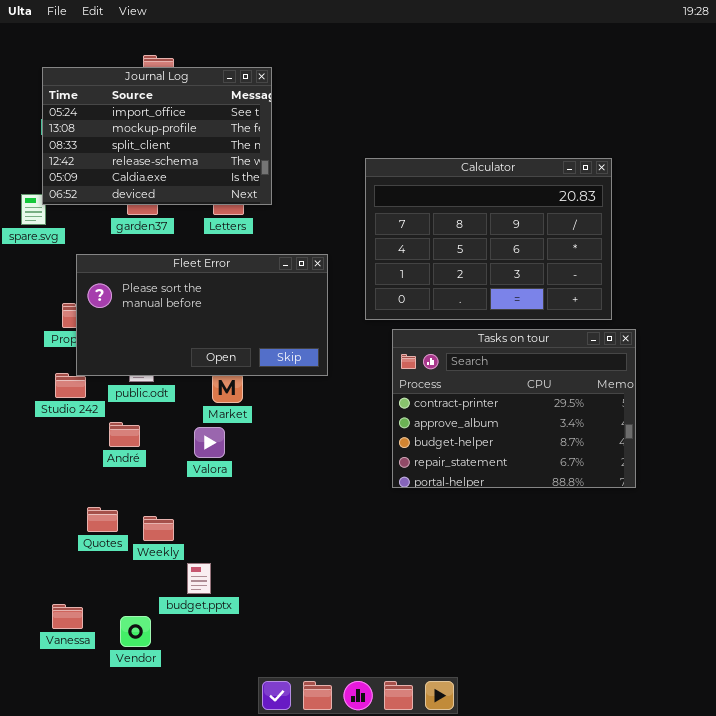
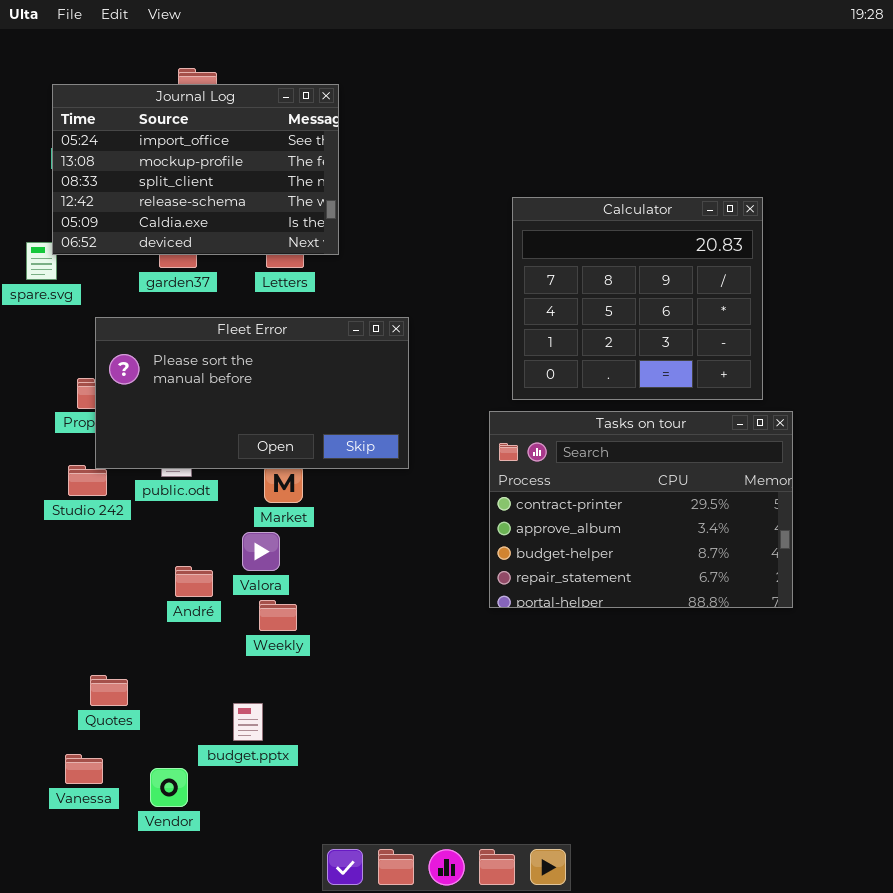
Calculator: [365,158,612,320] -> [512,197,763,400], resized
André: [109,422,140,447] -> [175,566,213,597], moved
Quotes: [87,507,118,532] -> [90,675,128,706], moved
Weekly: [143,516,174,541] -> [259,600,297,631], moved

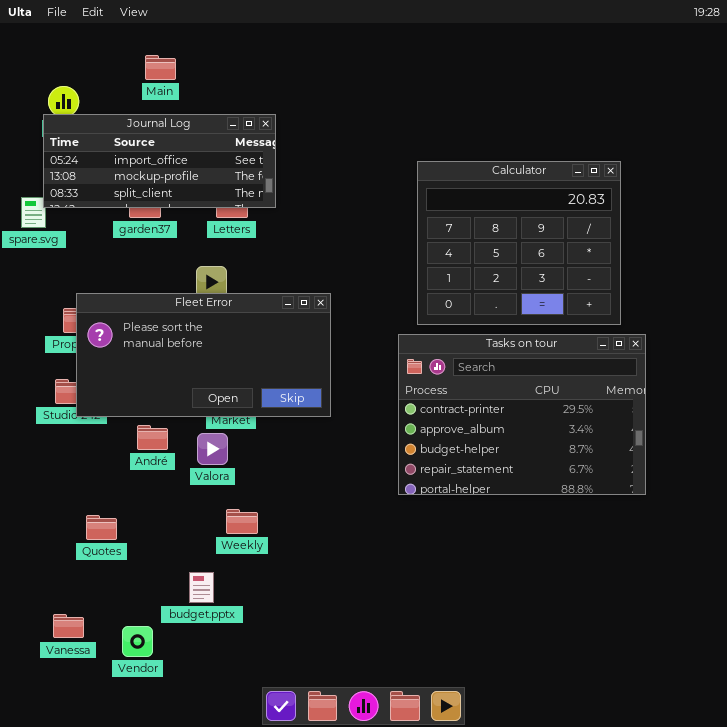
Journal Log: [52,84,339,255] -> [43,114,276,208], resized
Fleet Error: [95,317,409,469] -> [76,293,331,417], moved
André: [175,566,213,597] -> [137,425,168,450], moved
Weekly: [259,600,297,631] -> [226,509,258,534], moved
Quotes: [90,675,128,706] -> [86,515,117,540], moved

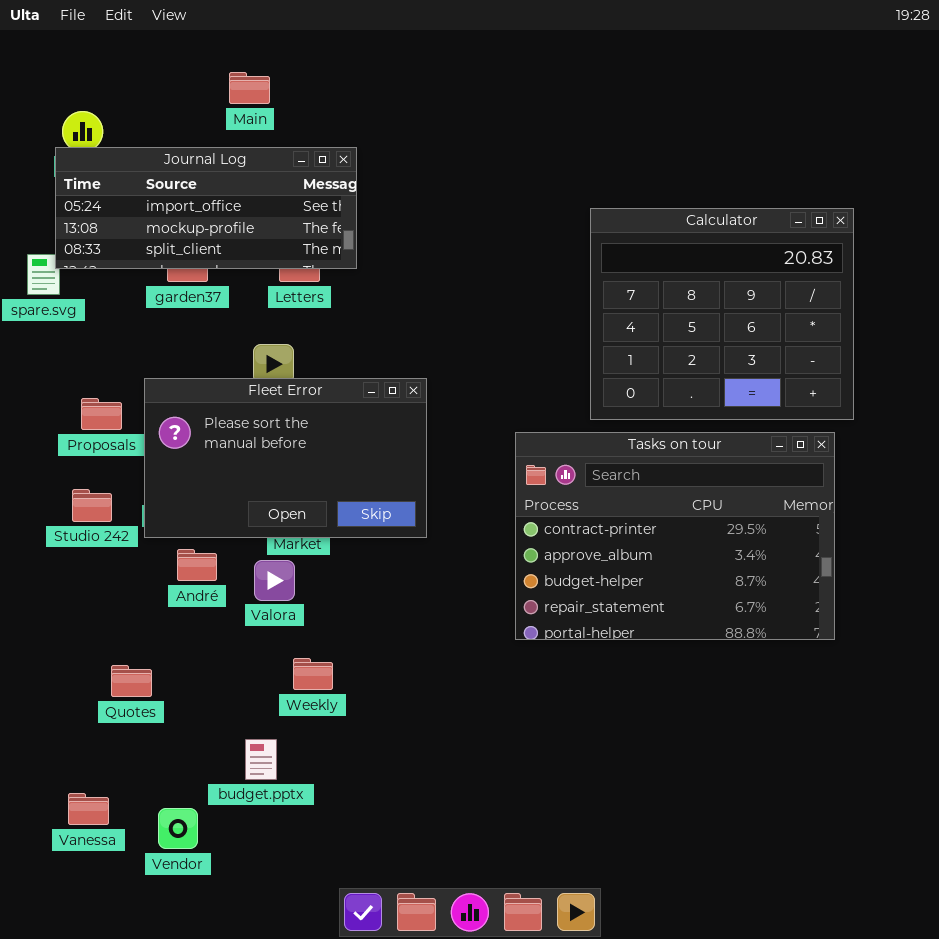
Main: [145,55,176,80] -> [229,72,270,104], moved
Calculator: [417,161,621,325] -> [590,208,854,420], moved
Fleet Error: [76,293,331,417] -> [144,378,427,538], resized

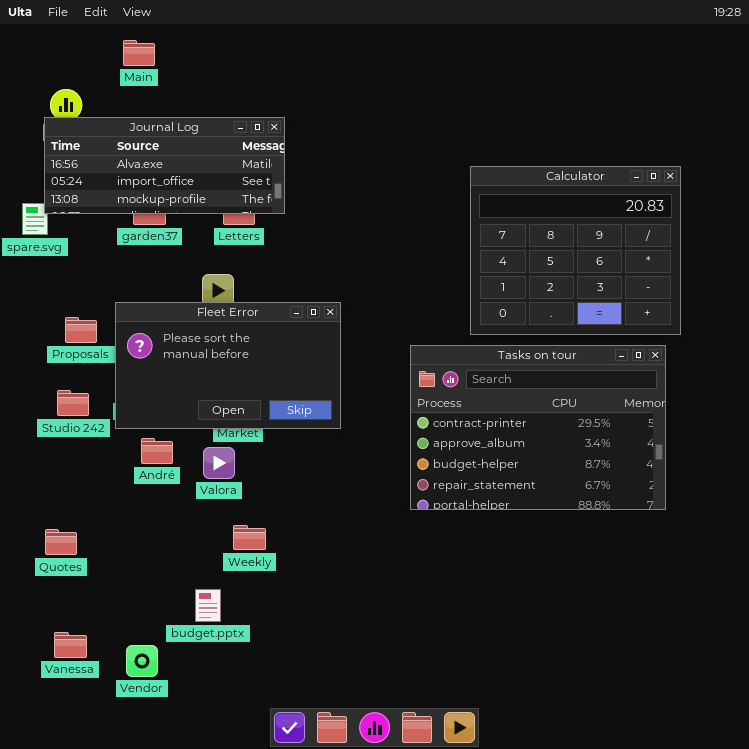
Main: [229,72,270,104] -> [123,40,155,66], moved
Journal Log: [55,147,357,269] -> [44,117,285,214], scrolled up 1 row
Quotes: [111,665,152,697] -> [45,529,77,555], moved

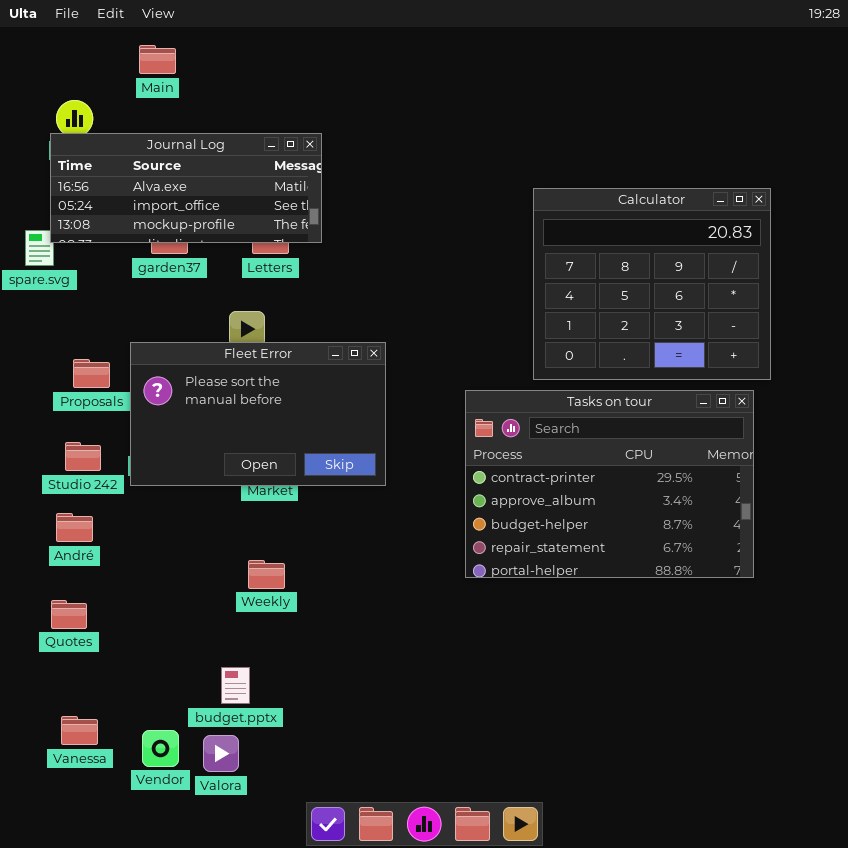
André: [141,438,173,464] -> [56,513,93,542], moved
Valora: [203,447,235,479] -> [203,735,239,772], moved
Weekly: [233,525,266,550] -> [248,560,285,589], moved

